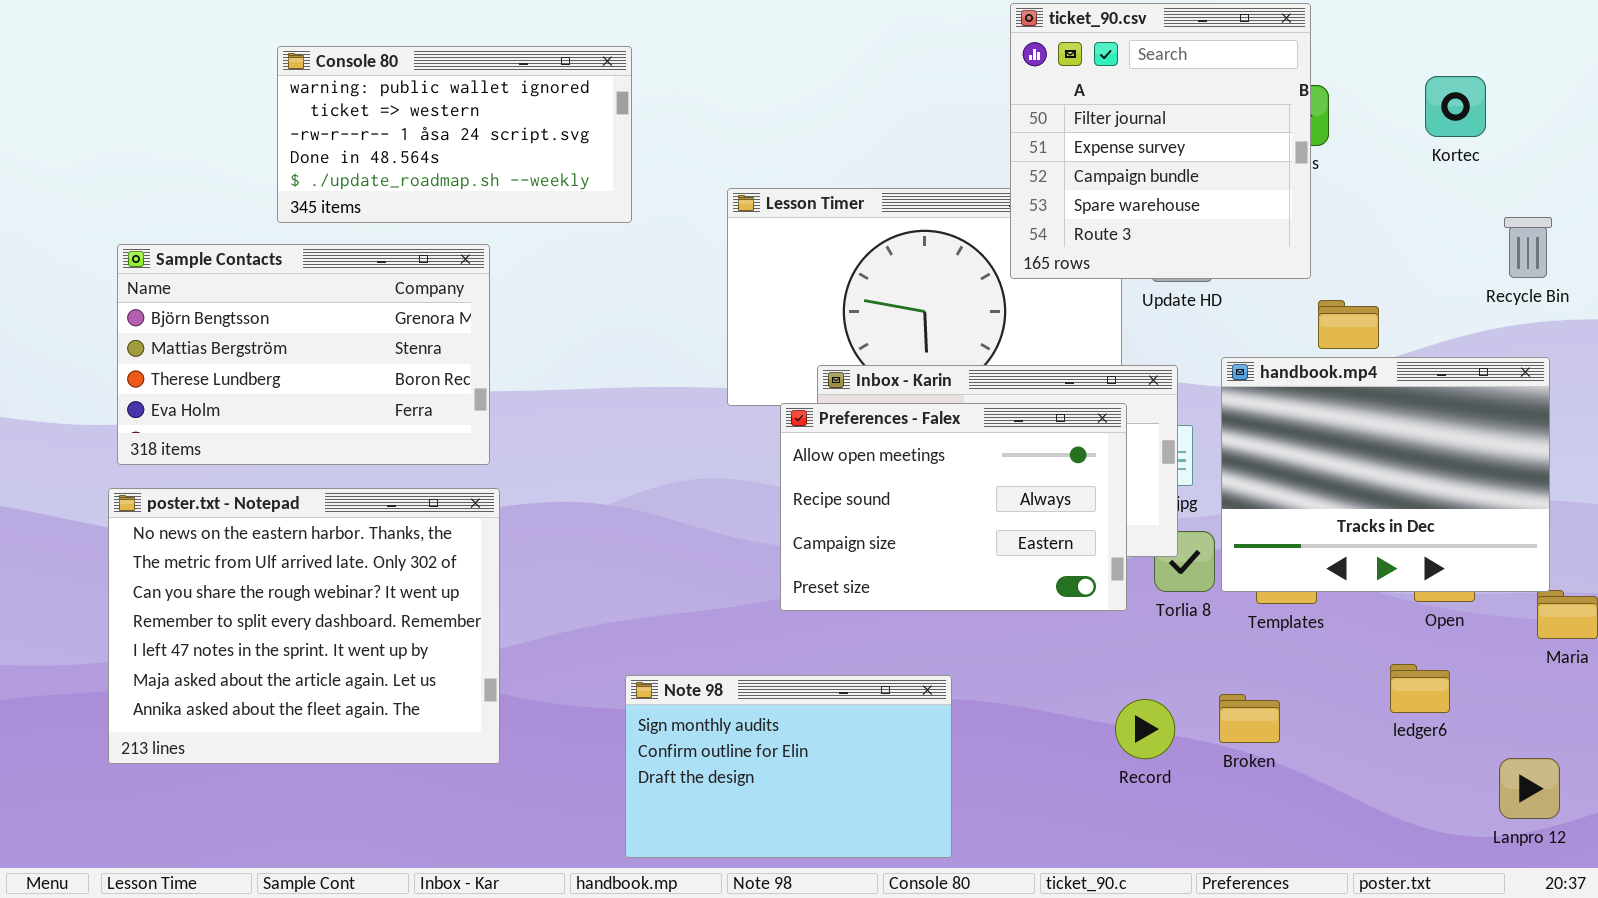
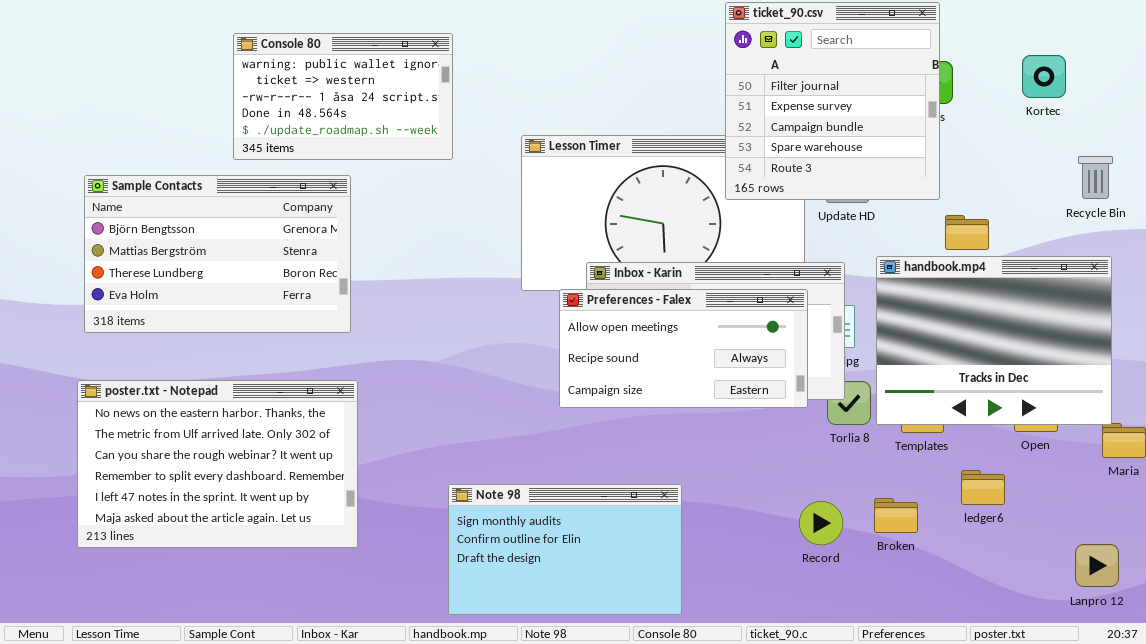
Console 80: [277,46,632,223] -> [233,33,453,160], resized
Preferences - Falex: [780,403,1127,611] -> [559,289,808,408], resized
poster.txt - Notepad: [108,488,500,764] -> [77,380,358,548], resized
ledger6: [1390,664,1450,713] -> [961,470,1005,505], moved

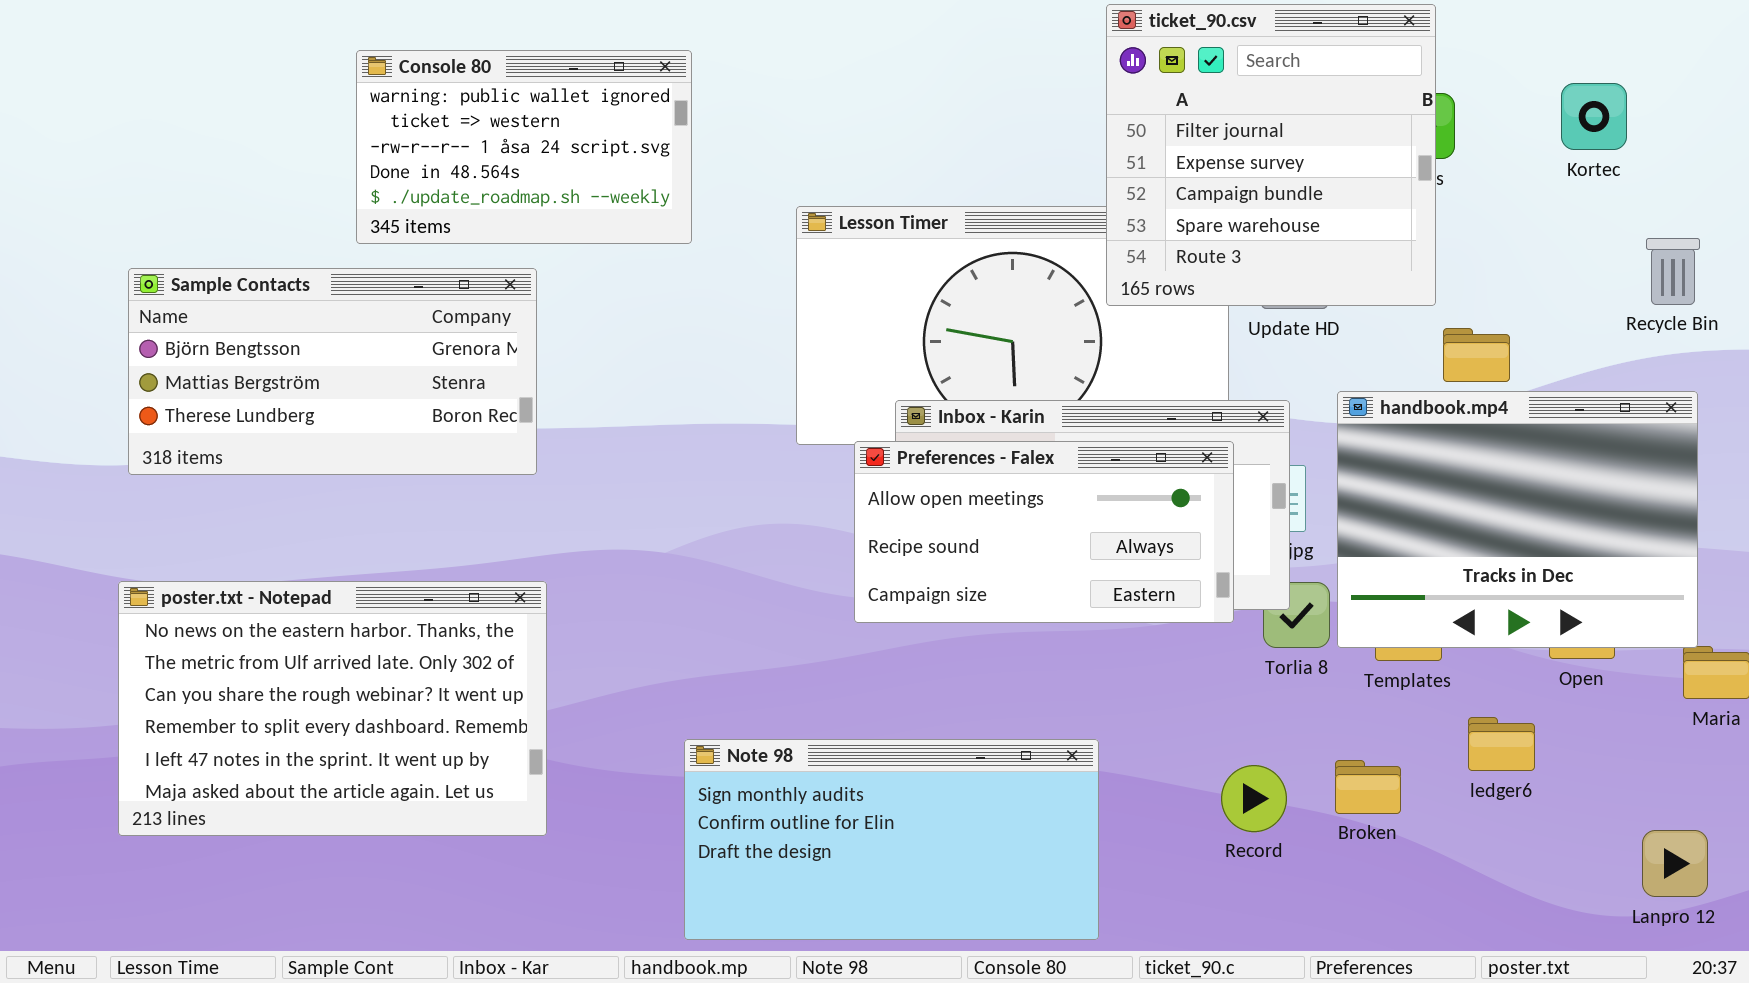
Sample Contacts: [84,175,351,333] -> [128,268,537,475], resized
Note 98: [448,484,682,615] -> [684,739,1099,940], resized

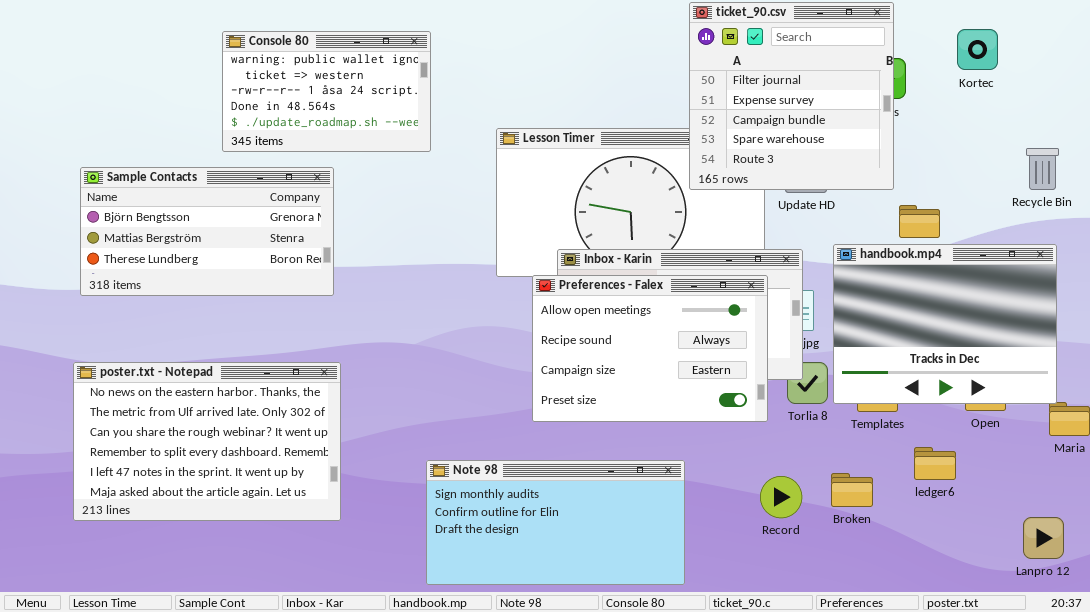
Kortec: [1561,83,1627,150] -> [957,29,998,70], moved
Preferences - Falex: [854,441,1234,623] -> [532,275,768,422], resized

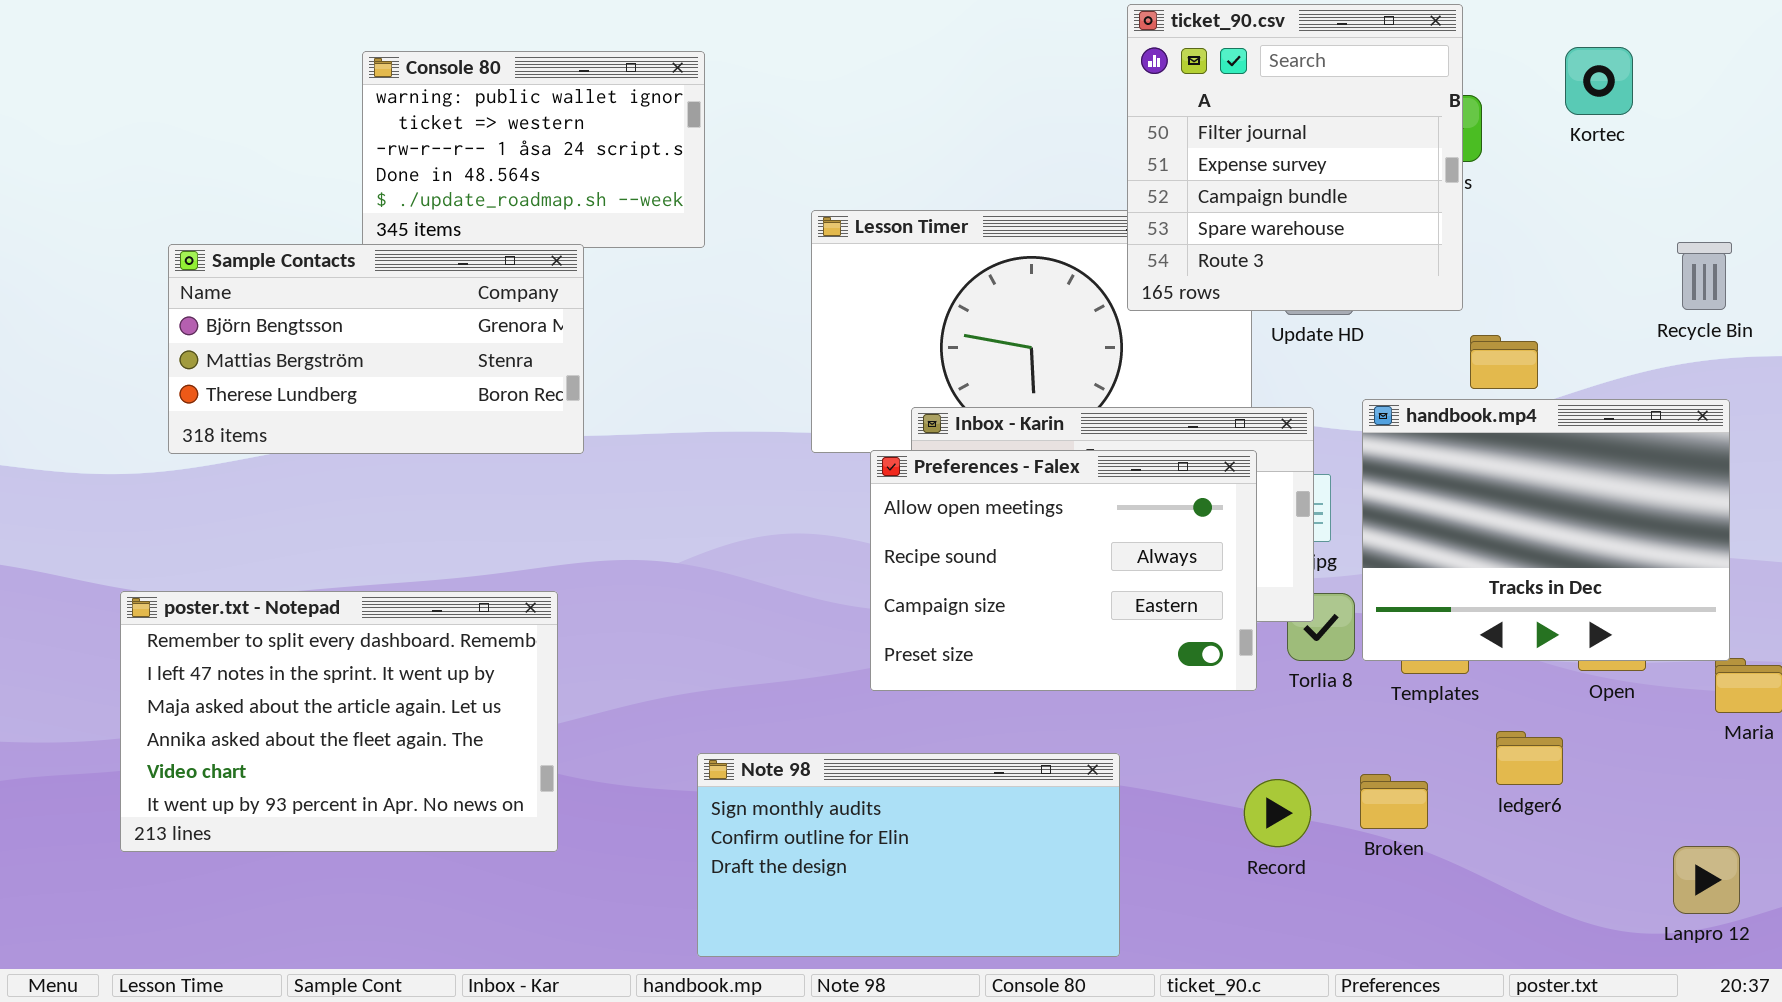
Sample Contacts: [80,167,334,296] -> [168,244,584,454], moved
poster.txt - Notepad: [73,362,341,521] -> [120,591,558,852], scrolled down 3 rows

